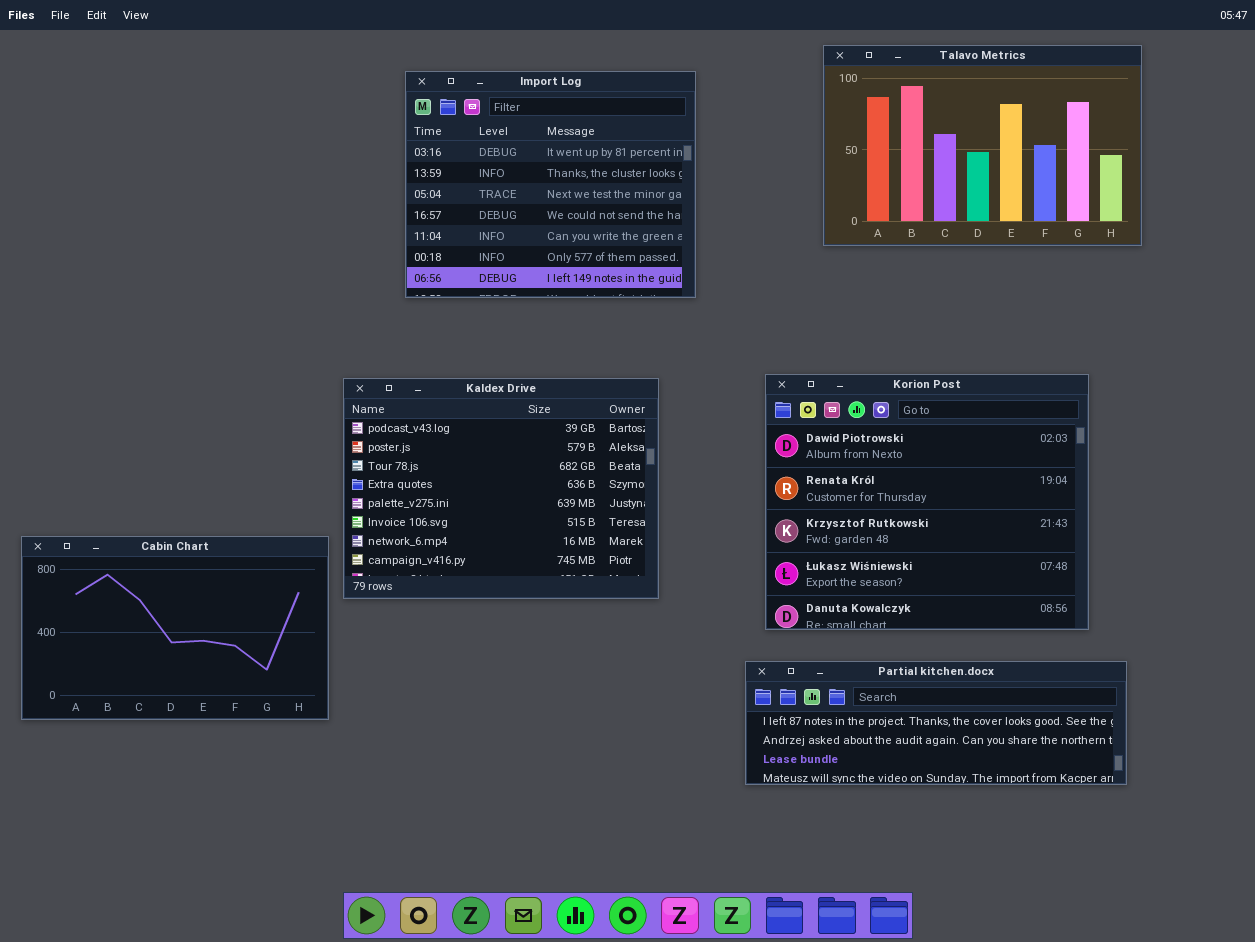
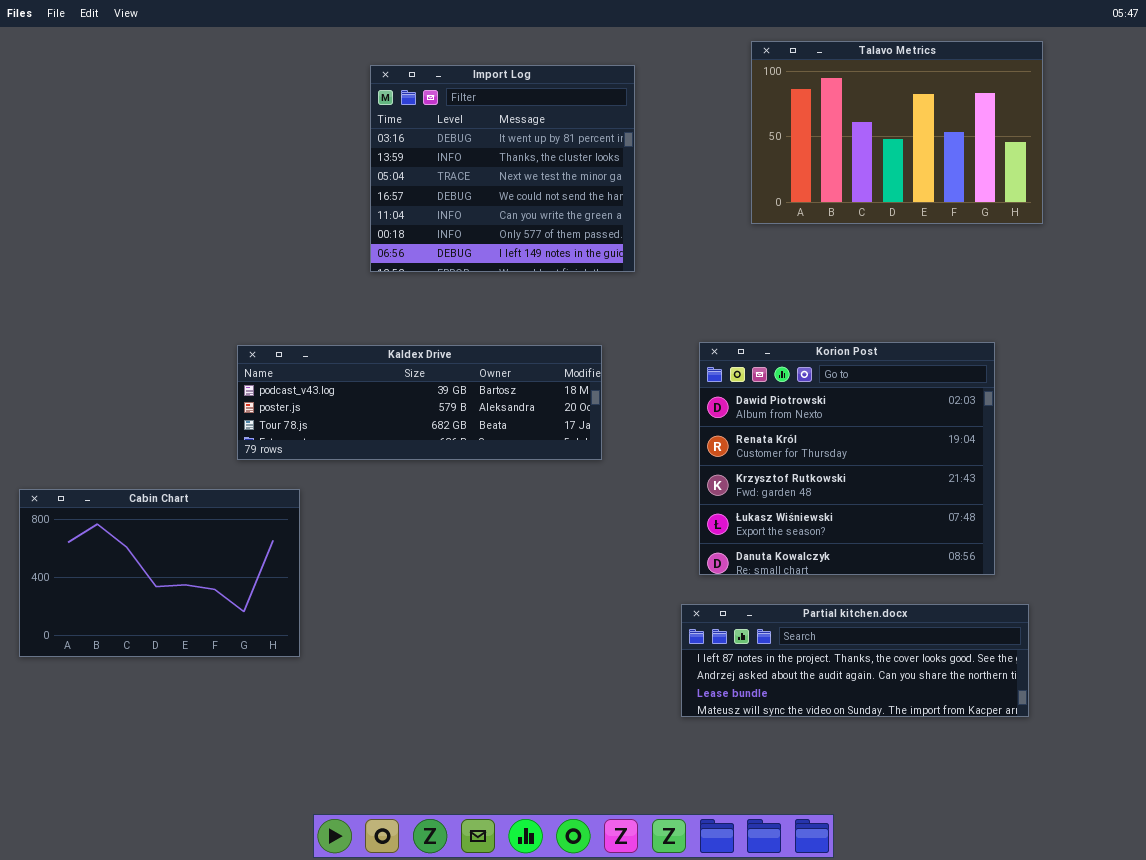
Kaldex Drive: [343,378,659,599] -> [237,345,602,460], resized

